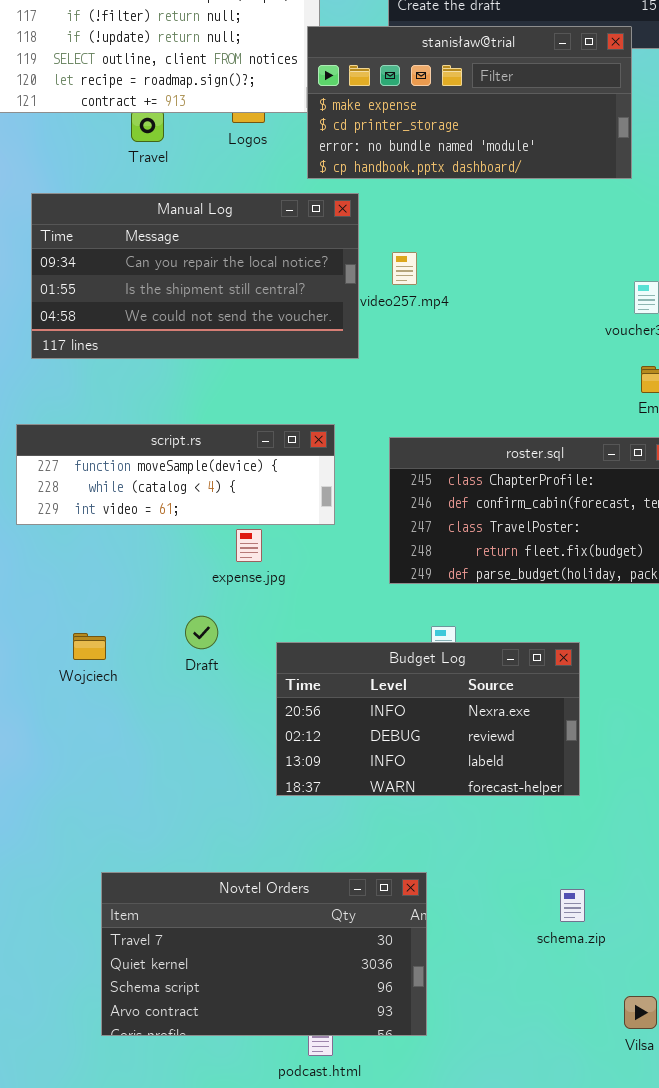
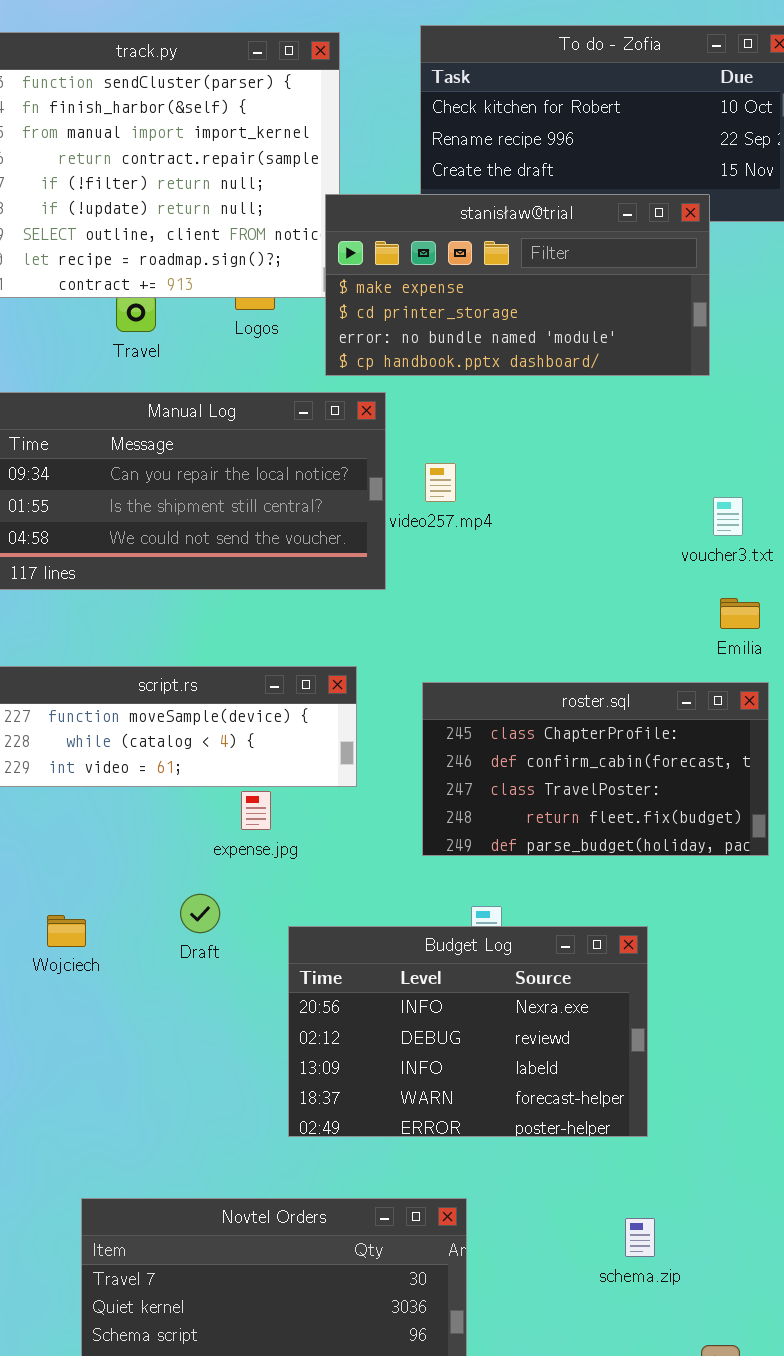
Budget Log: [276,642,580,796] -> [288,926,648,1137], resized

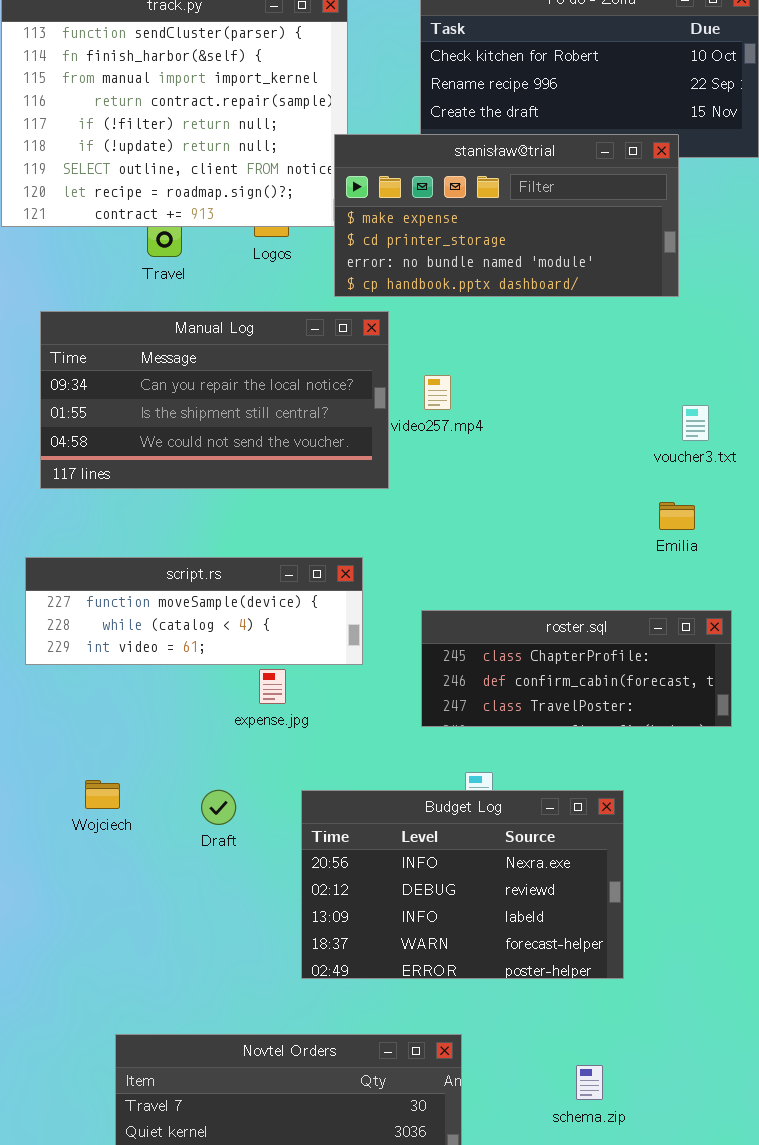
Emilia: [720,598,760,629] -> [659,502,695,530], moved
roster.sql: [422,682,769,856] -> [421,610,732,727], resized
Draft: [180,894,220,933] -> [201,790,236,825], moved
schema.zip: [625,1218,655,1257] -> [576,1065,603,1100], moved

